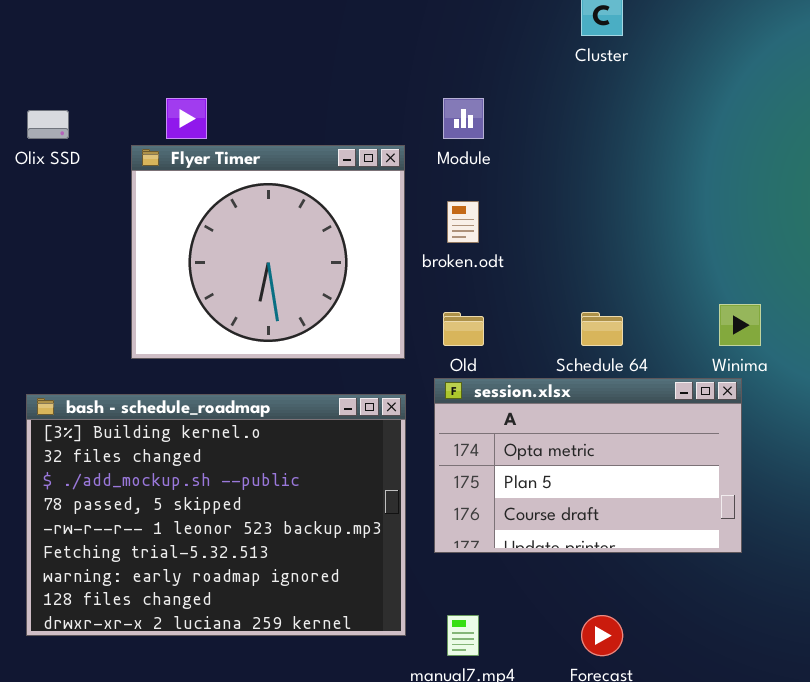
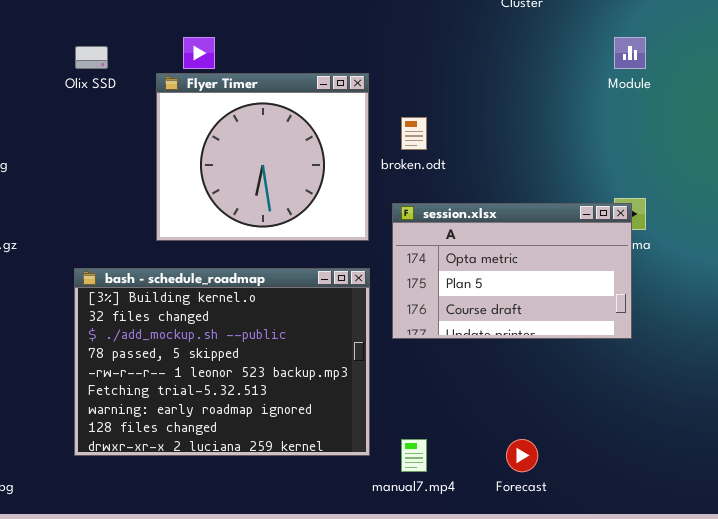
Module: [443,98,484,139] -> [614,37,646,69], moved
session.xlsx: [434,378,742,553] -> [392,203,632,339], moved

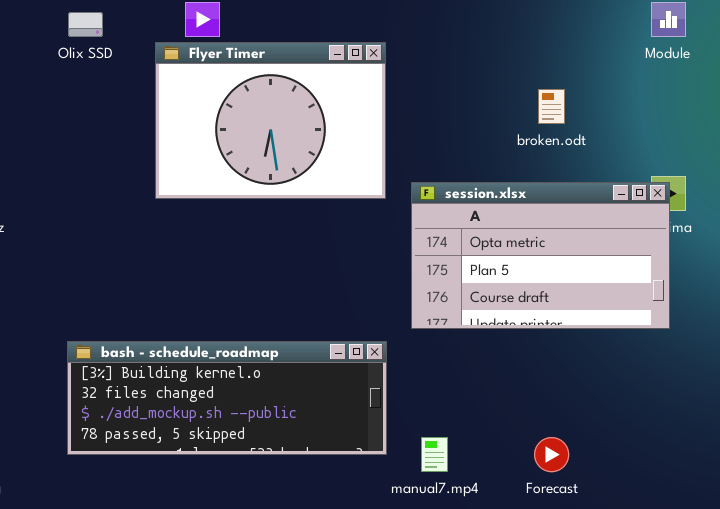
Flyer Timer: [156,73,369,241] -> [155,42,386,199], resized
broken.odt: [401,117,427,150] -> [538,89,565,124], moved
bash - schedule_roadmap: [74,268,370,456] -> [67,341,387,455], resized

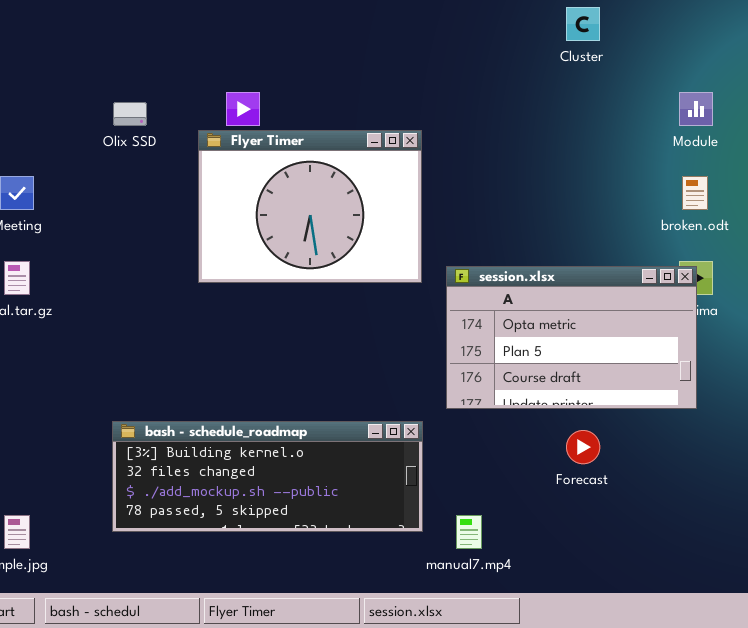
broken.odt: [538,89,565,124] -> [682,176,708,210], moved
Forecast: [534,437,569,472] -> [566,430,600,464], moved

